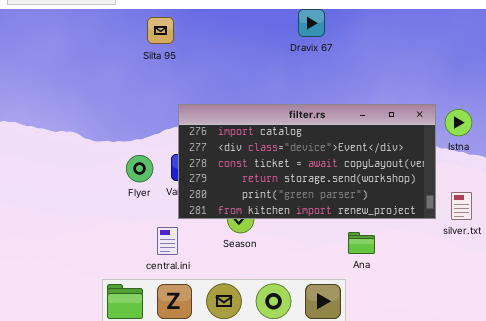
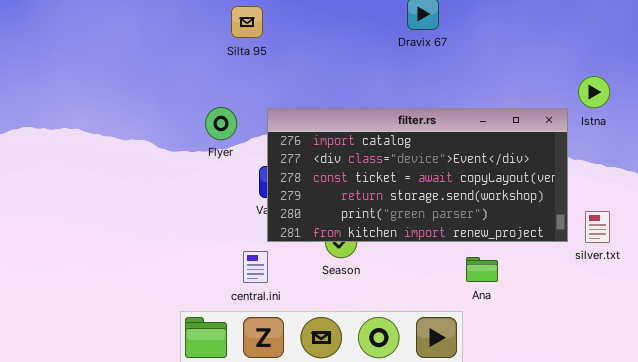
Istna: [445,109,472,136] -> [578,76,610,108], moved
Flyer: [126,155,153,182] -> [205,107,237,140], moved

